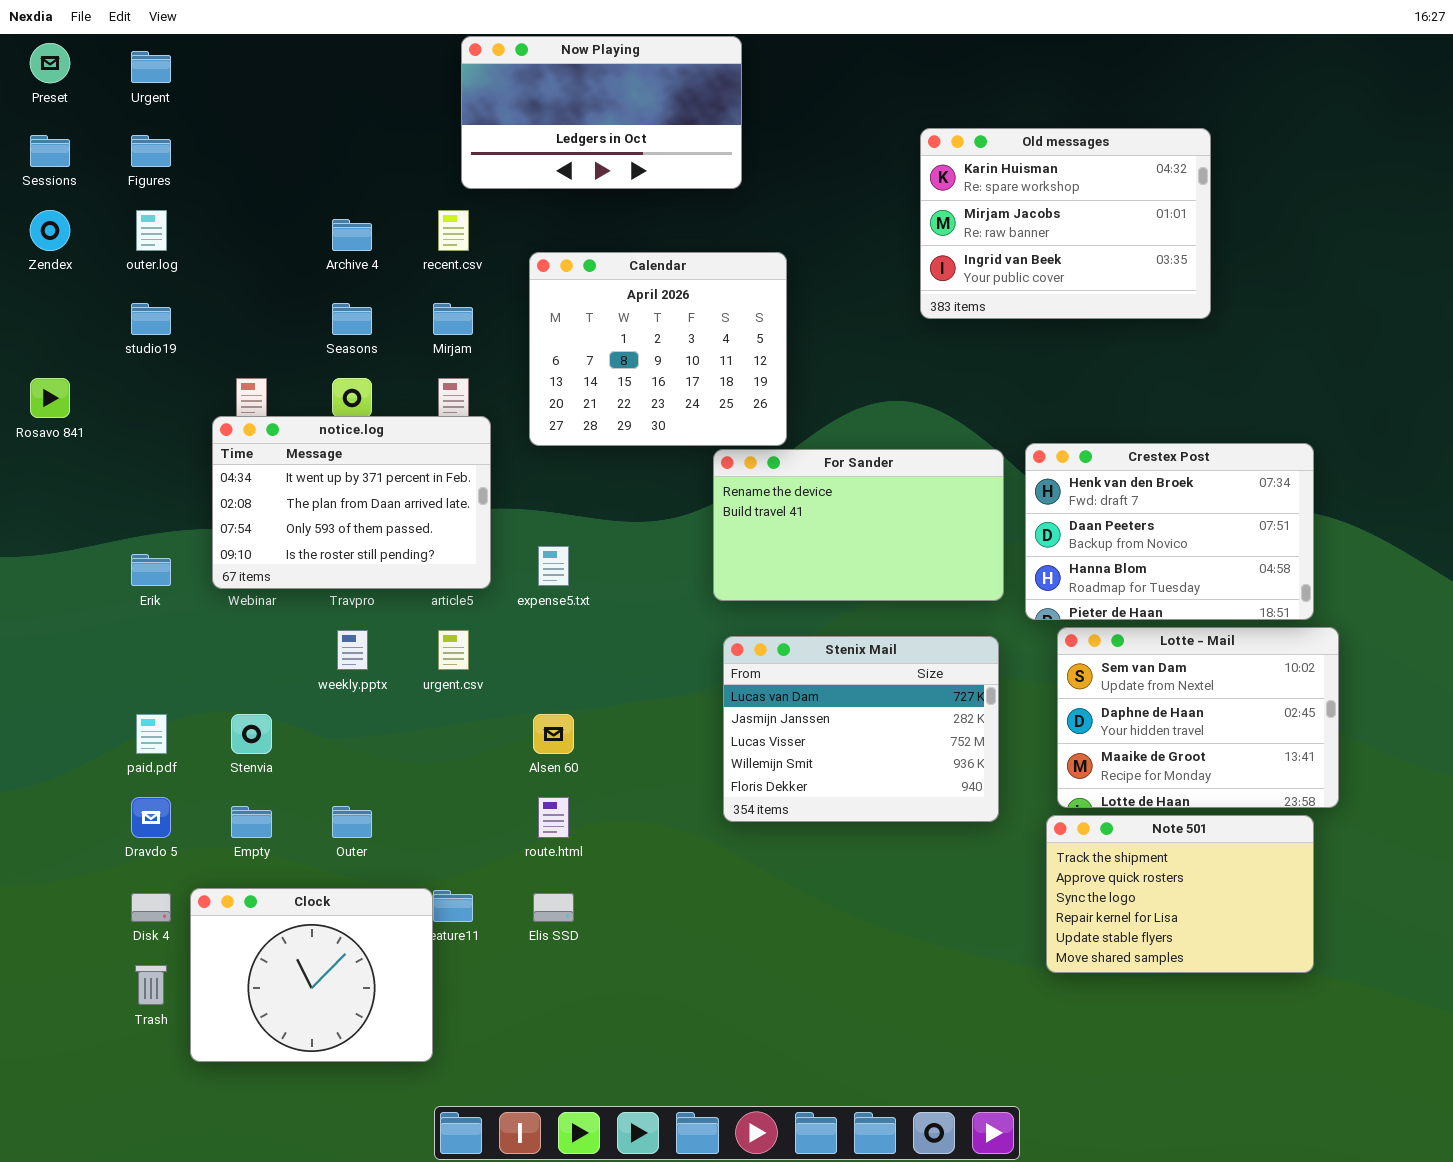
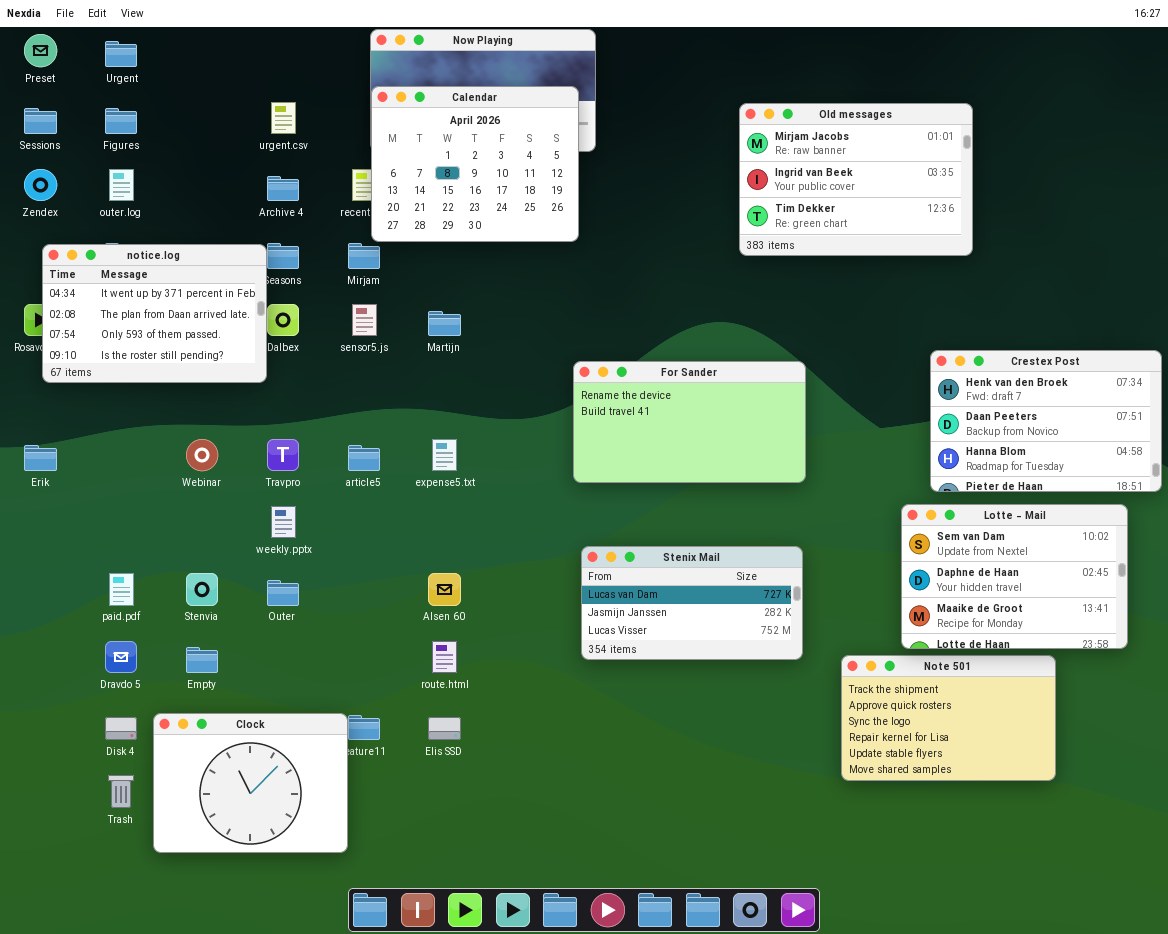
Old messages: [920,128,1211,319] -> [739,103,973,256], scrolled down 1 row
Calendar: [529,252,787,446] -> [371,86,579,242], moved
notice.log: [212,416,491,589] -> [42,244,267,383], moved
Crestex Post: [1025,443,1314,620] -> [930,350,1162,492], moved
Erik: [131,554,171,586] -> [24,445,57,471], moved
Lotte - Mail: [1057,627,1339,808] -> [901,504,1128,649], moved
urgent.csv: [438,630,469,670] -> [271,102,296,134], moved
Stenix Mail: [723,636,999,822] -> [581,546,803,660], resized
Outer: [332,806,372,838] -> [267,580,299,606], moved

